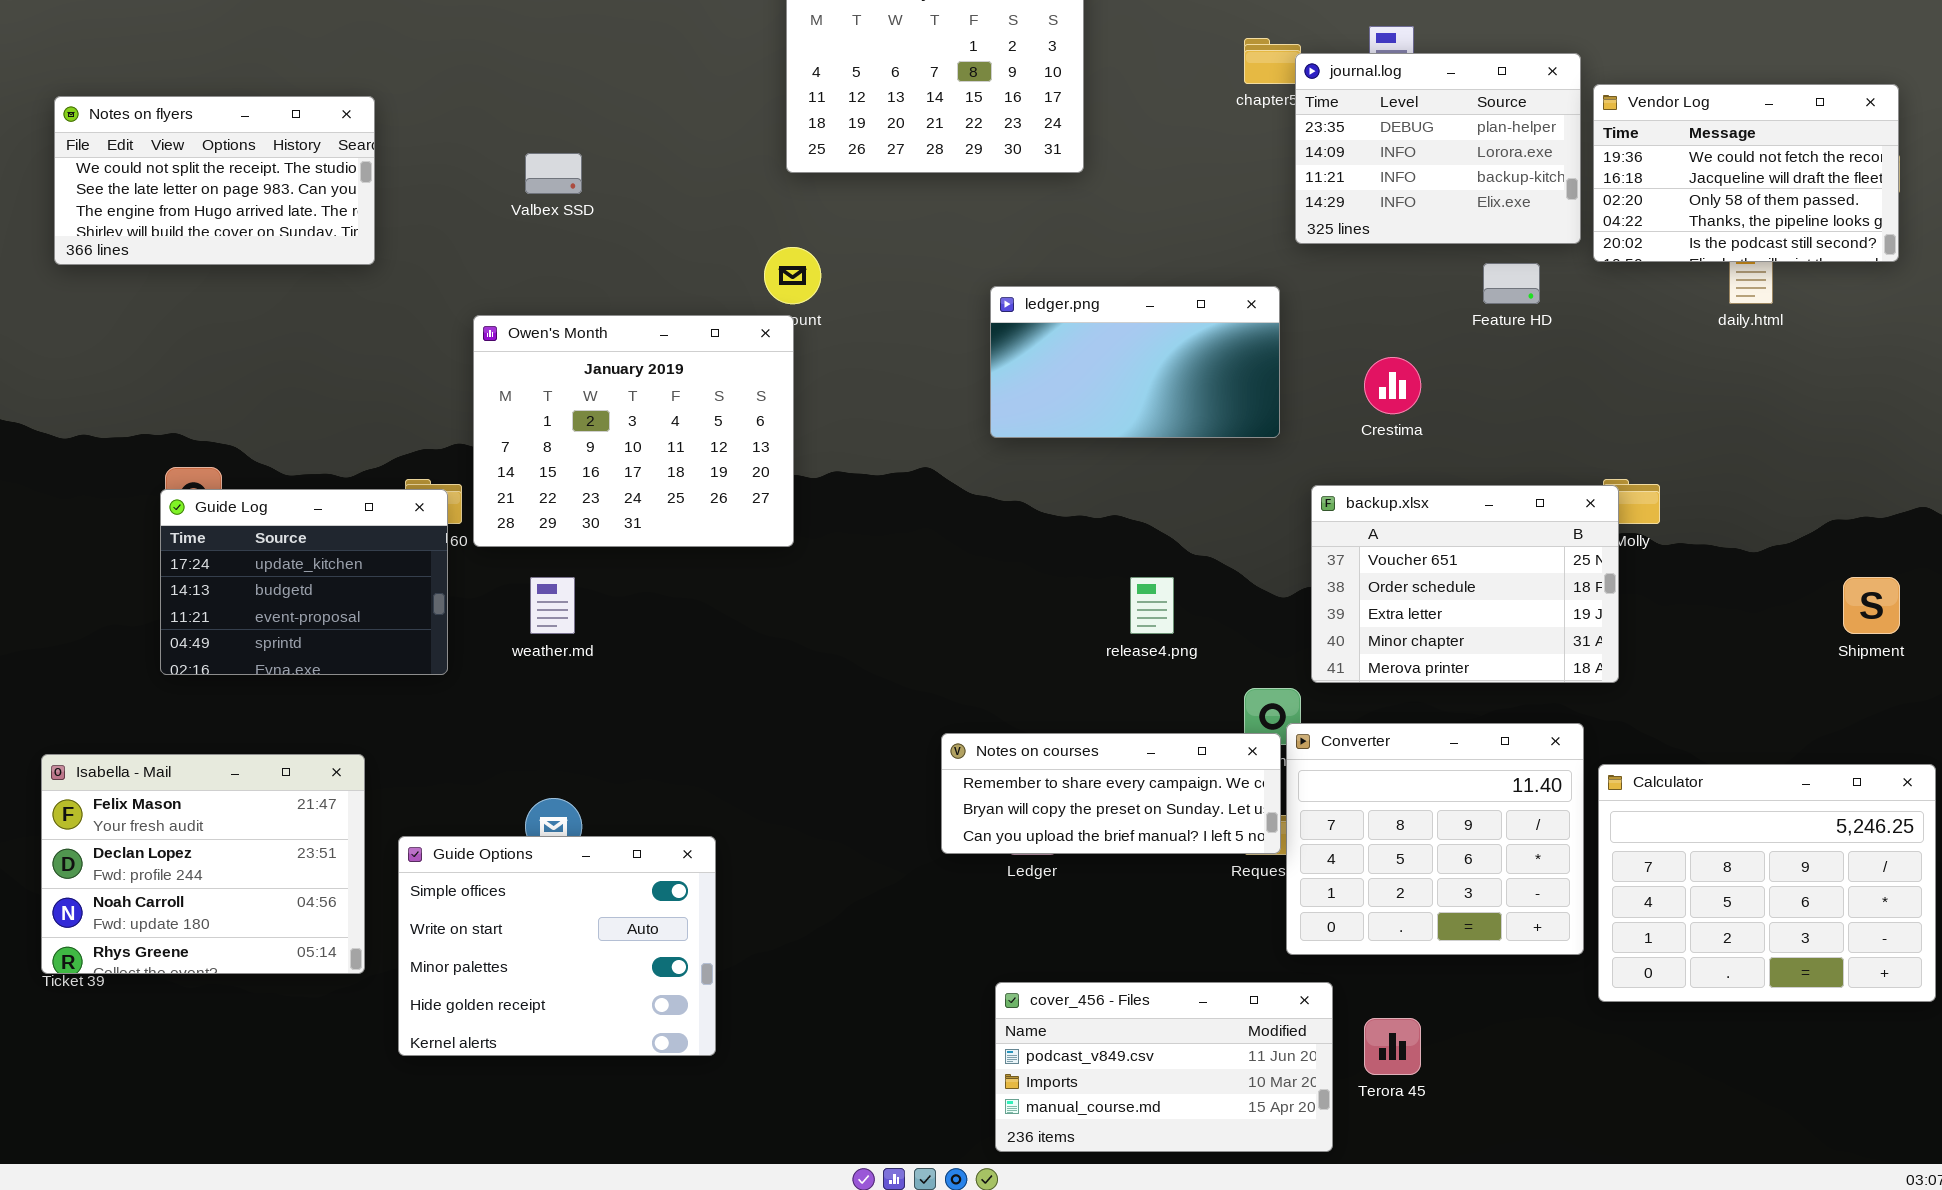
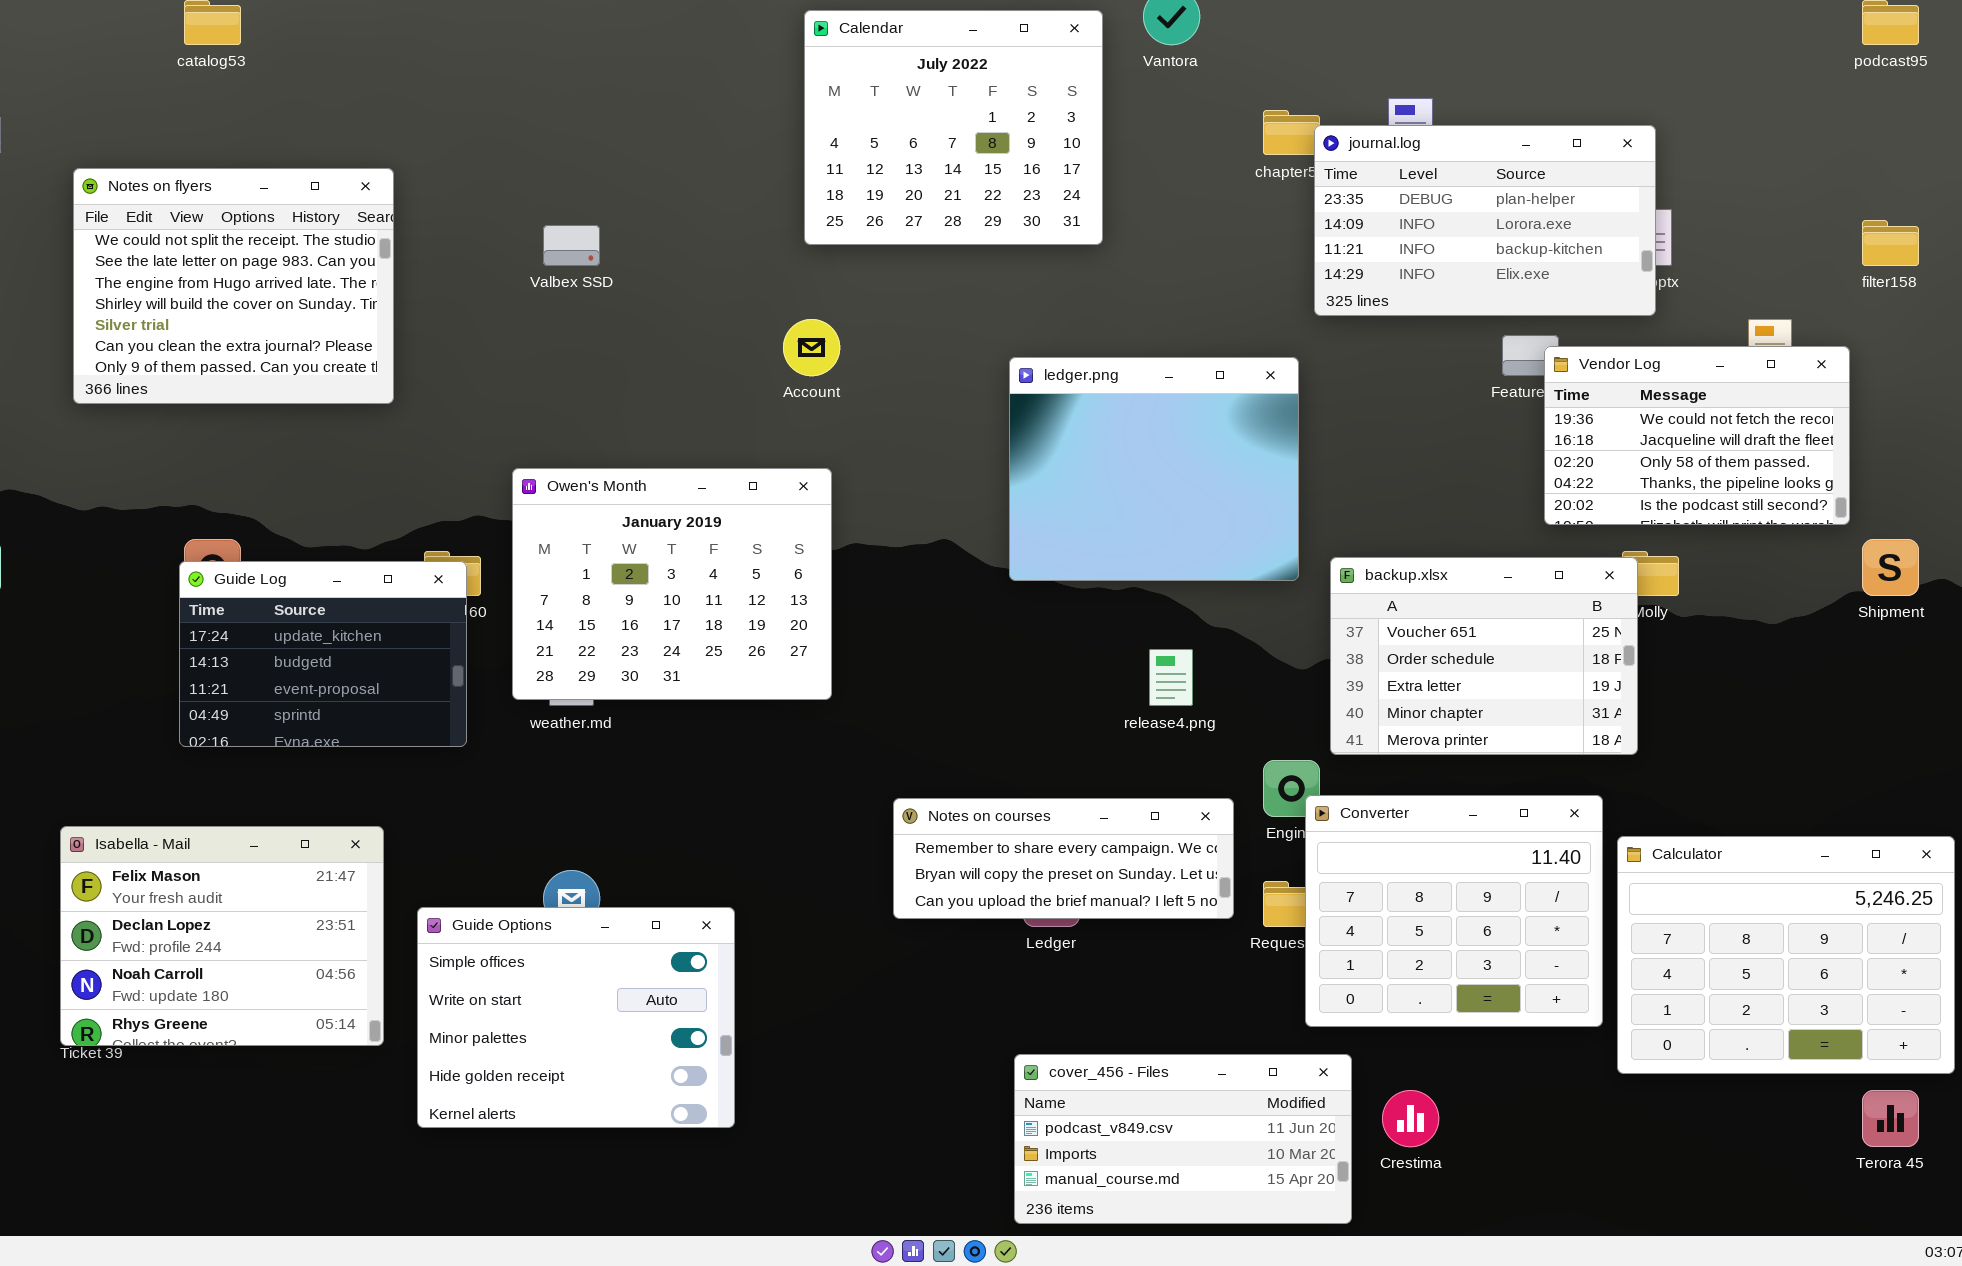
journal.log: [1295,53,1581,244] -> [1314,125,1656,316], resized
Vendor Log: [1593,84,1899,262] -> [1544,346,1850,525], moved
Notes on flyers: [54,96,375,265] -> [73,168,394,404], resized
ledger.png: [990,286,1280,438] -> [1009,357,1299,581], resized
Owen's Month: [473,315,794,547] -> [512,468,832,700], moved
Crestima: [1364,357,1421,414] -> [1382,1090,1439,1147], moved
Shipment: [1843,577,1900,634] -> [1862,539,1919,596], moved
Notes on courses: [941,733,1281,854] -> [893,798,1234,919], moved
Terora 45: [1364,1018,1421,1075] -> [1862,1090,1919,1147], moved

